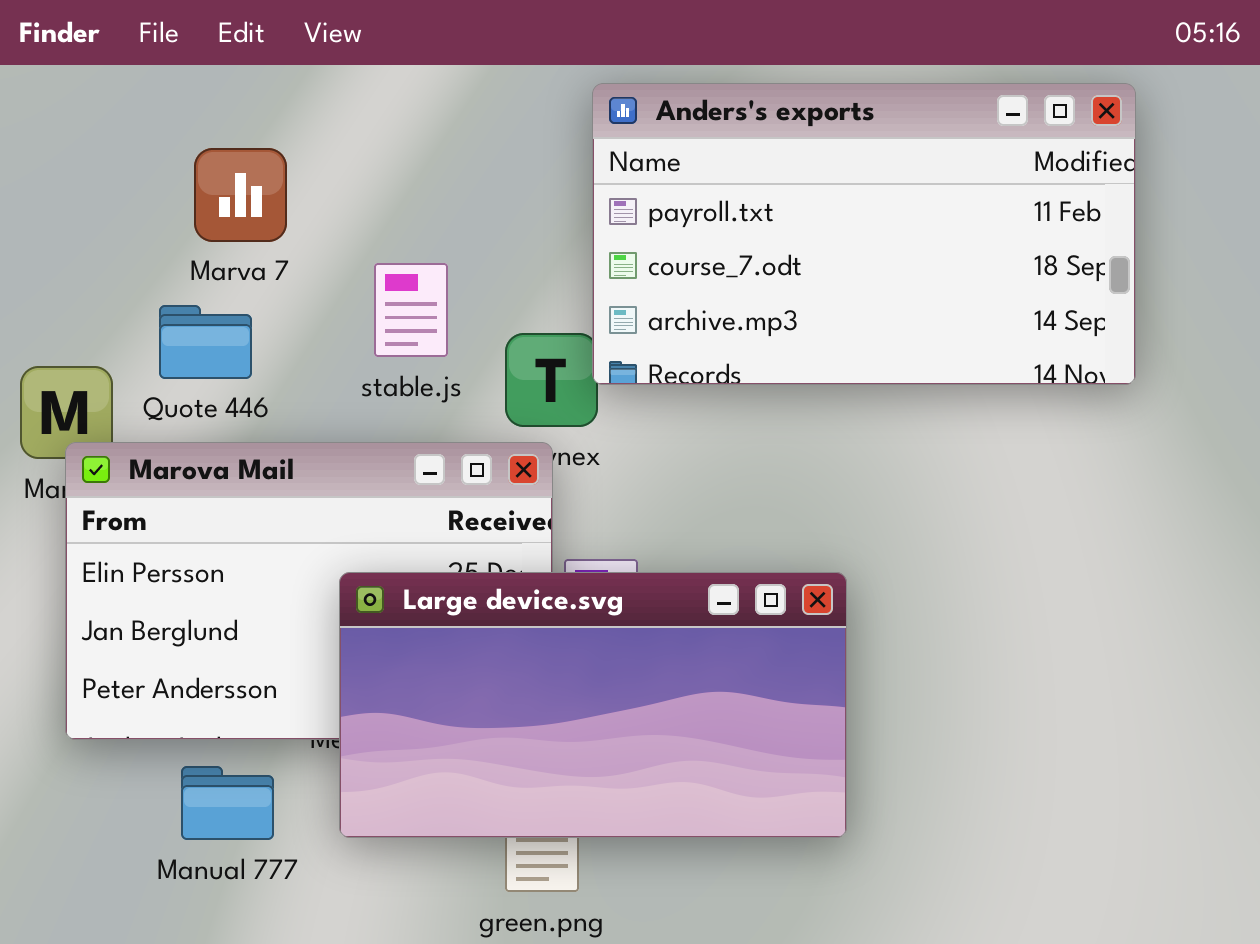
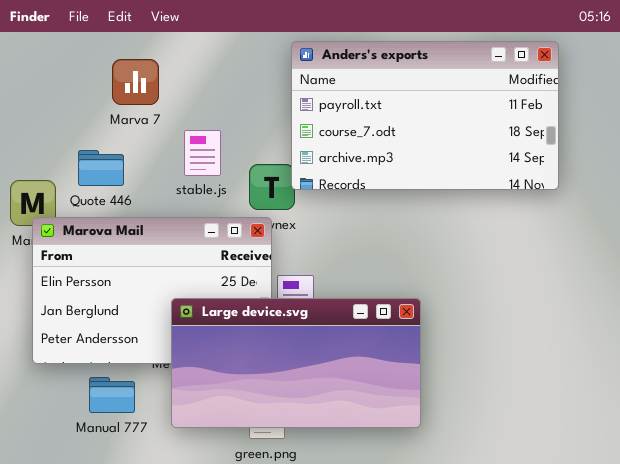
Marva 7: [194,148,287,242] -> [112,59,159,105], moved
Large device.svg: [339,572,847,838] -> [171,298,421,428], moved

